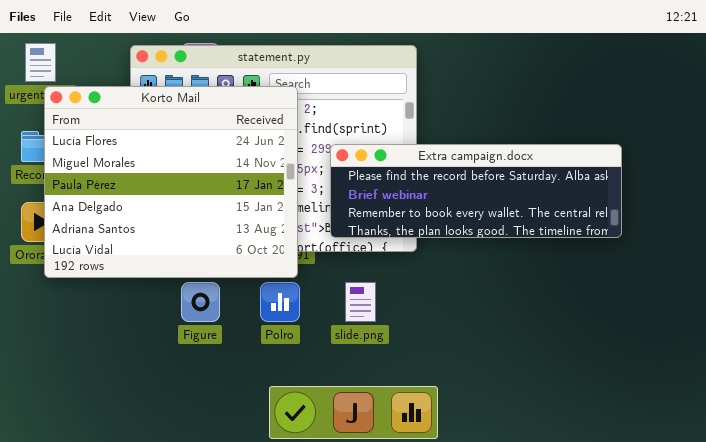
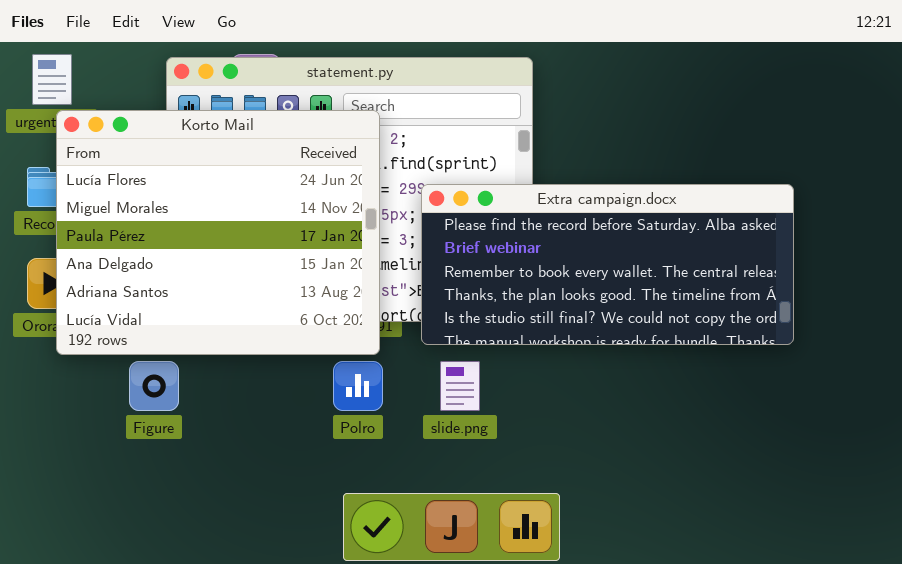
Extra campaign.docx: [330,144,622,238] -> [421,184,794,345], resized
Figure: [181,282,220,322] -> [129,361,179,411], moved

